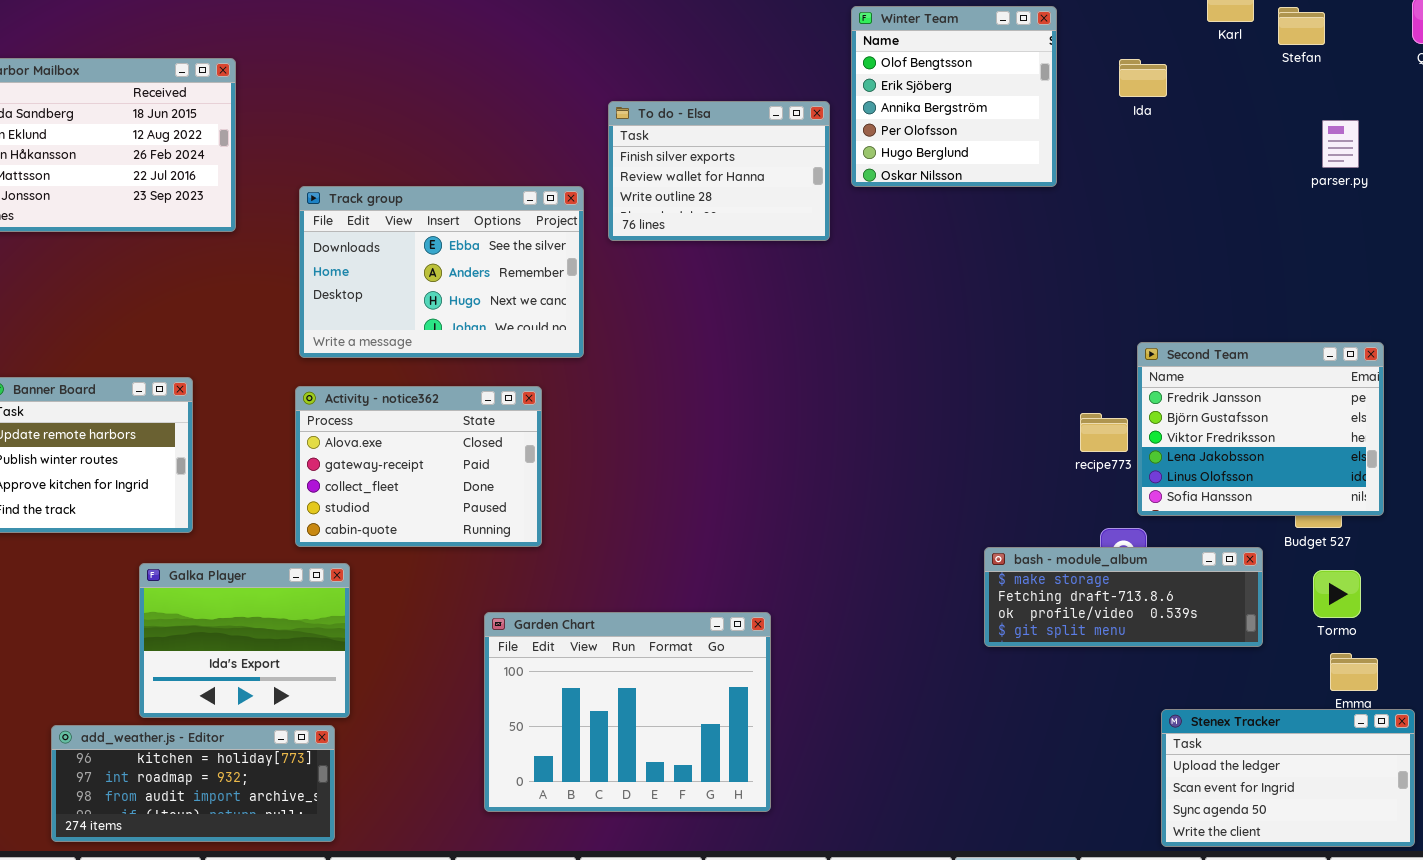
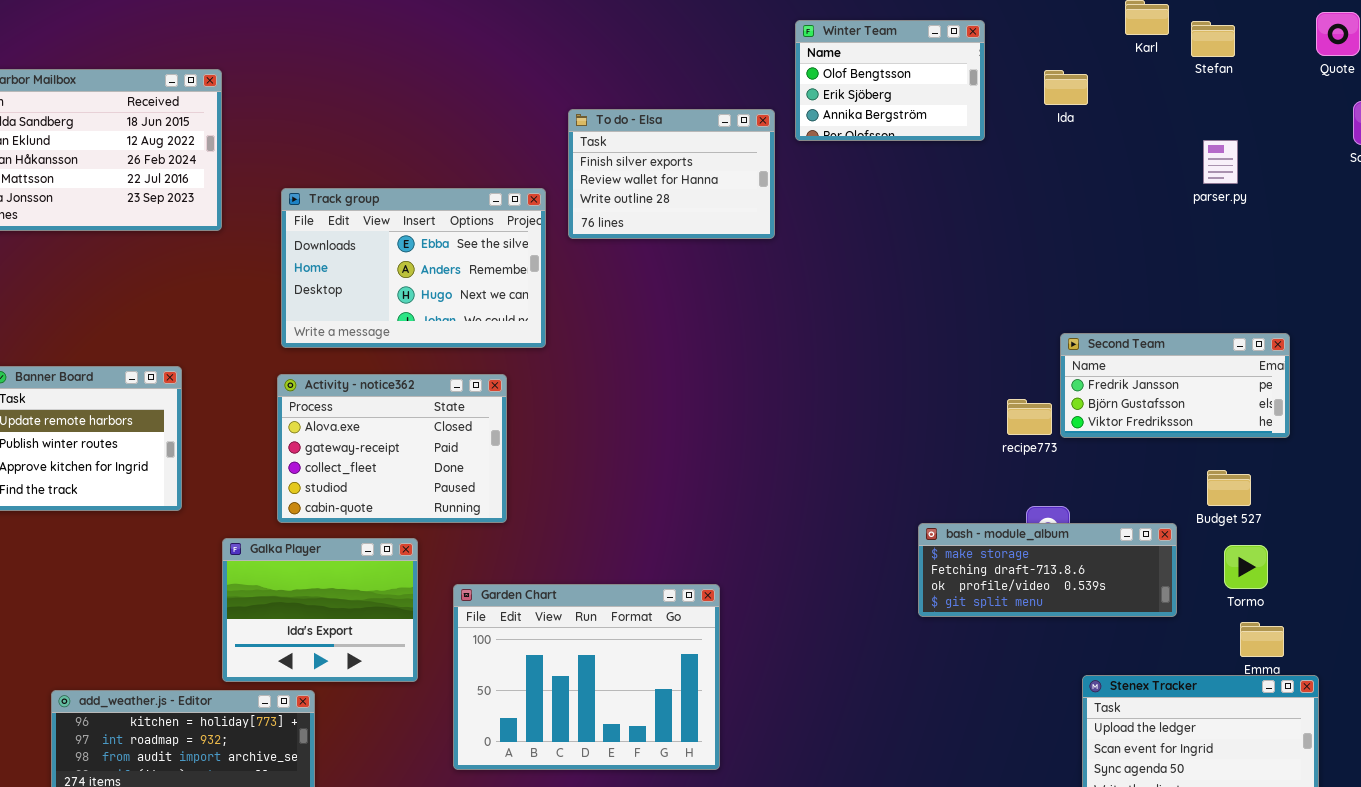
Winter Team: [851,6,1057,187] -> [795,20,985,141], resized
parser.py: [1322,120,1359,168] -> [1203,140,1238,184], moved
Second Team: [1137,342,1384,516] -> [1060,333,1290,438], resized
Galka Player: [139,563,350,718] -> [222,538,418,682], moved

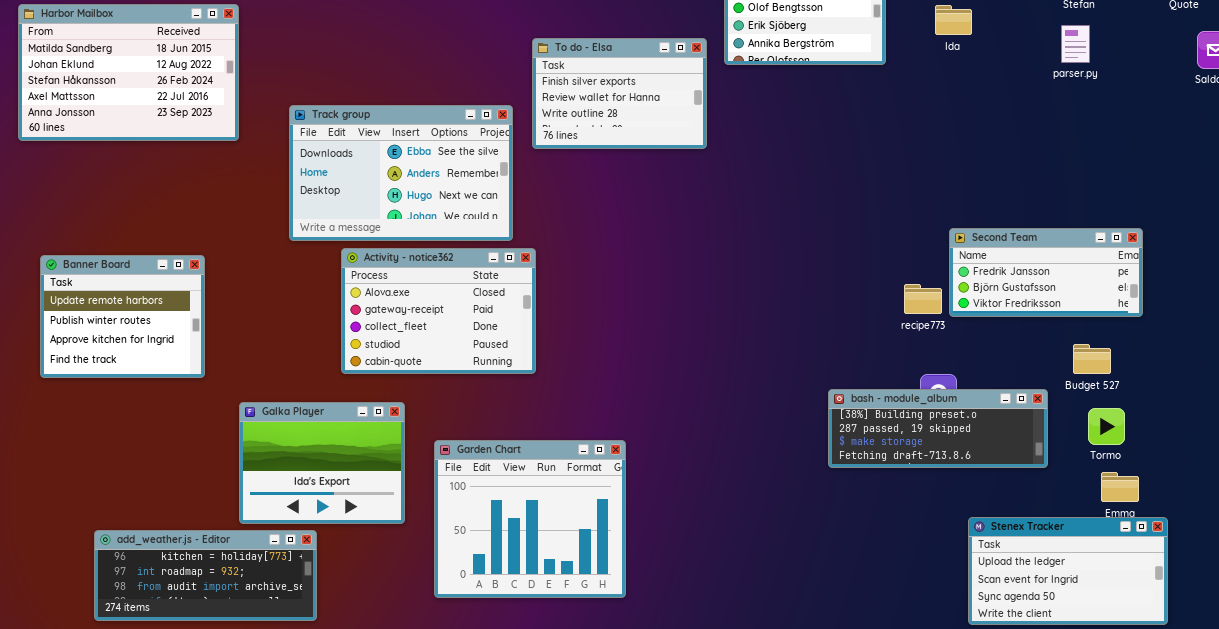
parser.py: [1203,140,1238,184] -> [1061,25,1090,63], moved
Activity - notice362: [277,374,507,523] -> [341,248,536,374], moved
bash - module_album: [918,523,1177,617] -> [828,389,1048,468], scrolled up 2 rows
Garden Chart: [453,584,720,770] -> [434,440,626,598], resized

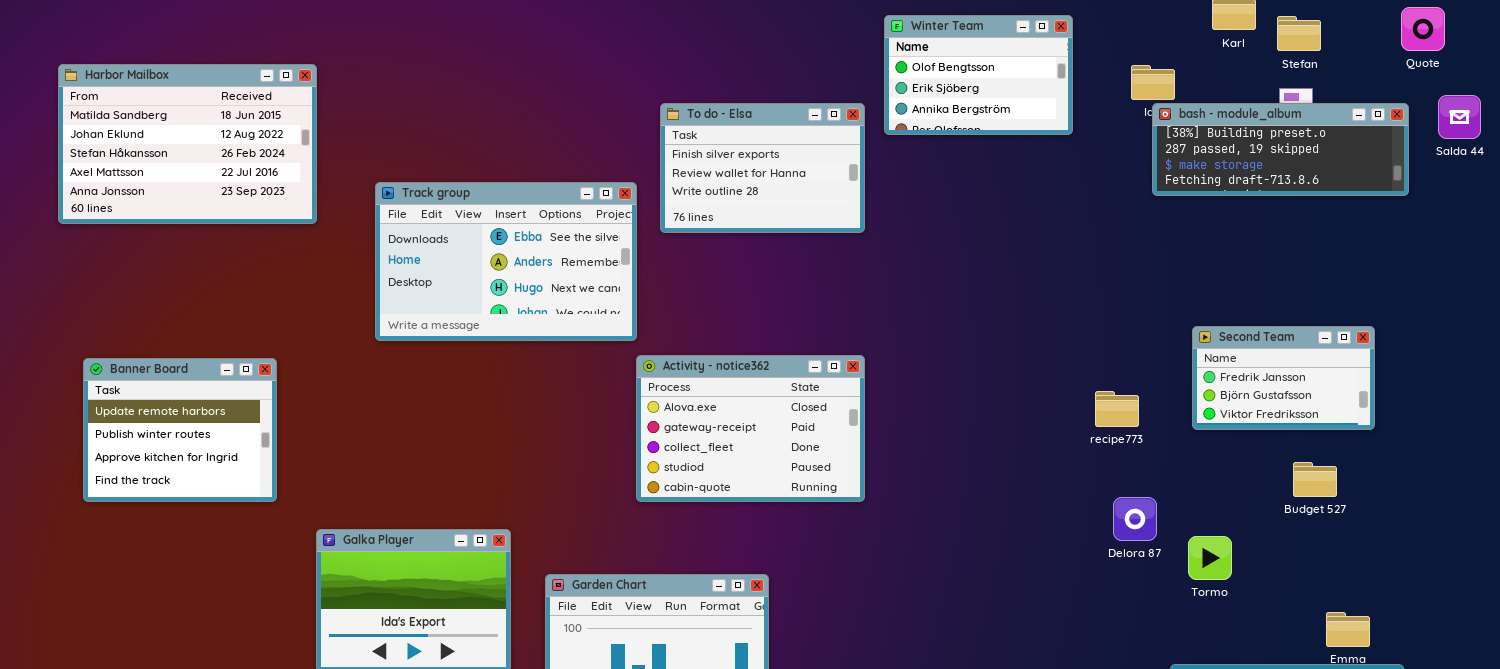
Second Team: [949,228,1143,317] -> [1192,326,1375,430], resized
Activity - notice362: [341,248,536,374] -> [636,355,865,502], moved
bash - module_album: [828,389,1048,468] -> [1152,103,1409,196], moved
Tormo: [1088,408,1125,445] -> [1188,536,1232,580], moved

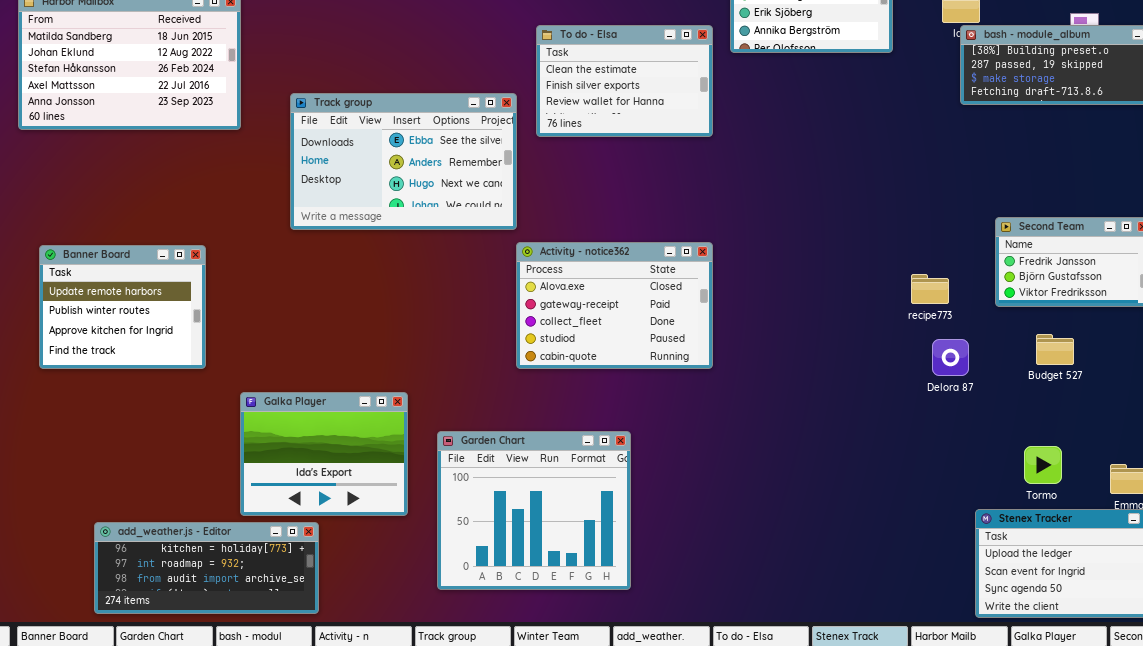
To do - Elsa: [660,103,865,233] -> [536,25,713,137], scrolled up 1 row
Budget 527: [1293,462,1337,497] -> [1036,334,1074,365], moved
Delora 87: [1113,497,1157,541] -> [932,339,969,376], moved
Tormo: [1188,536,1232,580] -> [1024,446,1062,484], moved

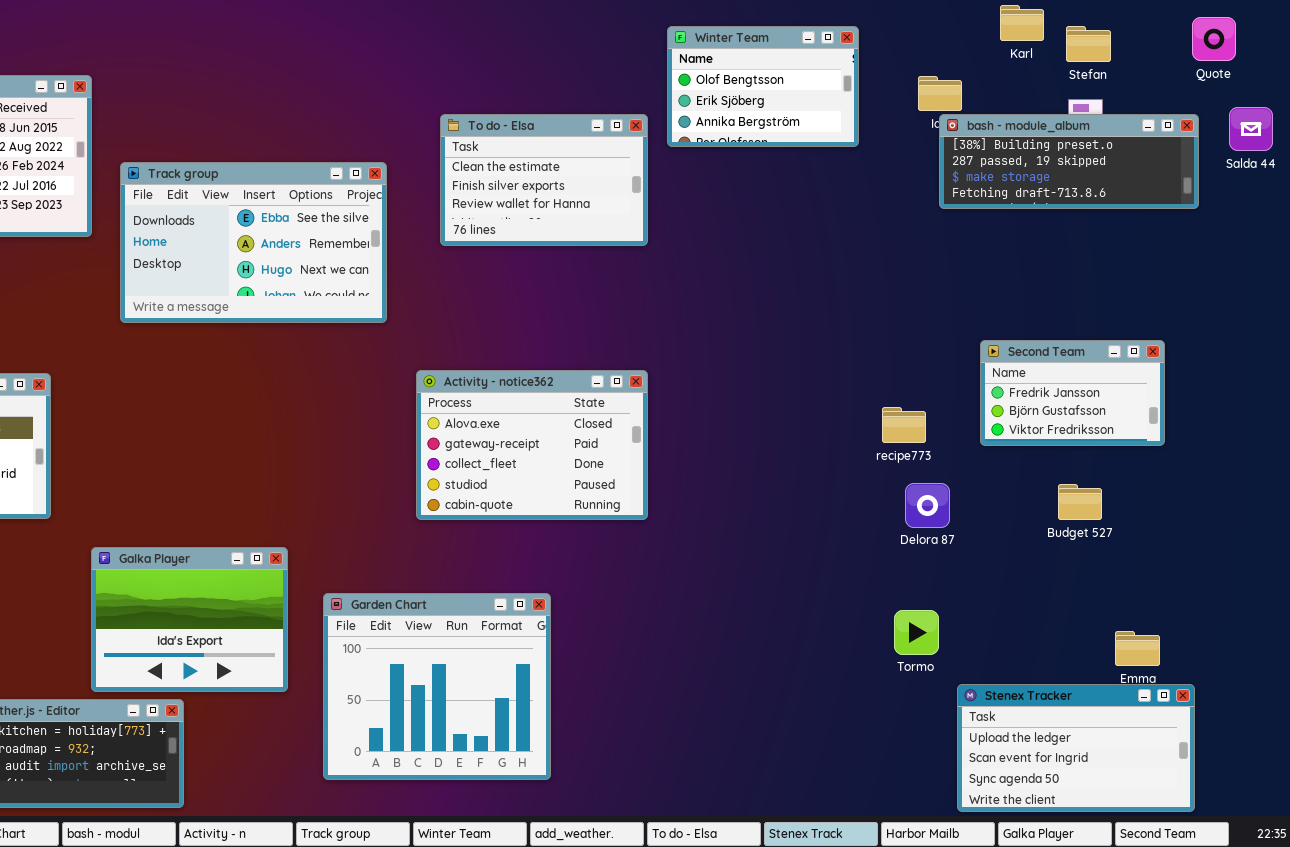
Track group: [290,93,517,230] -> [120,162,387,323], moved
Budget 527: [1036,334,1074,365] -> [1058,484,1102,520], moved
Tormo: [1024,446,1062,484] -> [894,610,939,655], moved

